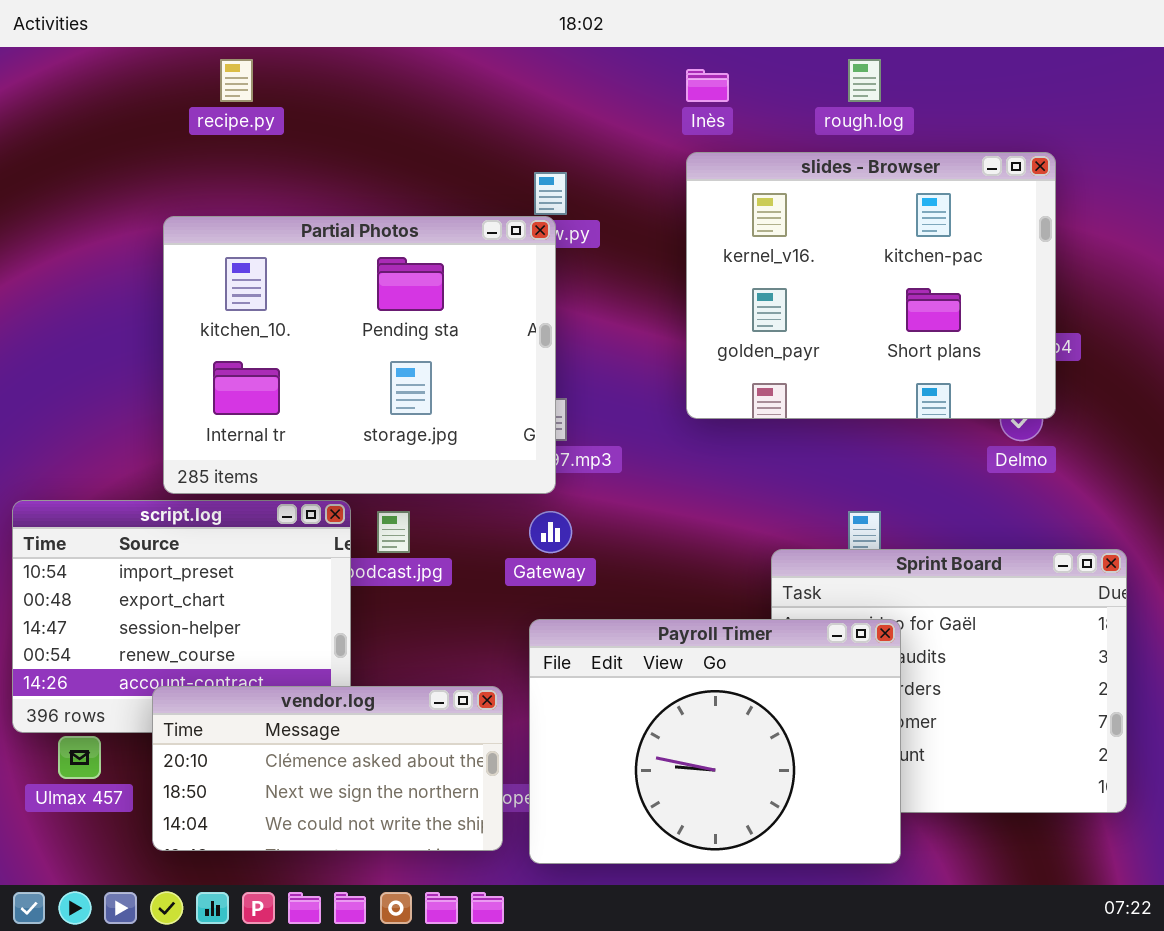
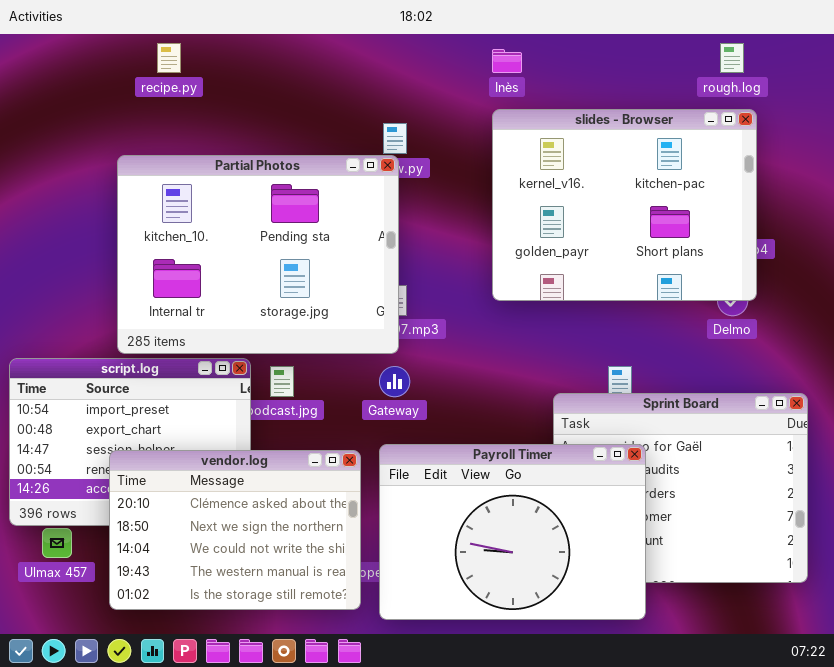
rough.log: [848,59,881,102] -> [720,43,744,73], moved
vendor.log: [152,686,503,851] -> [109,450,361,610], resized

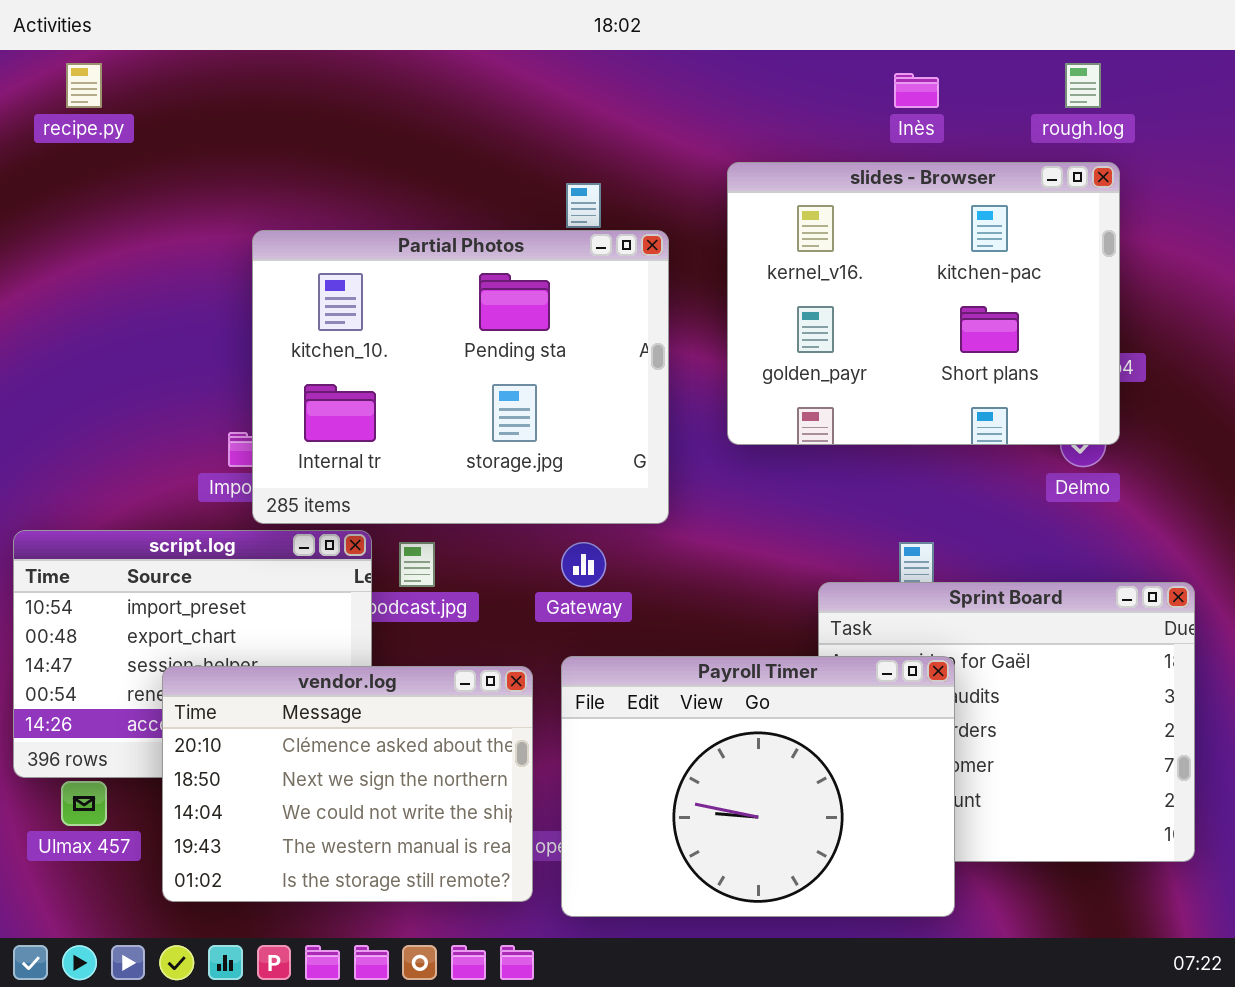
recipe.py: [157,43,181,73] -> [66,63,102,108], moved
Inès: [492,49,522,73] -> [894,73,939,108], moved
Partial Photos: [117,155,399,354] -> [252,230,669,524], moved

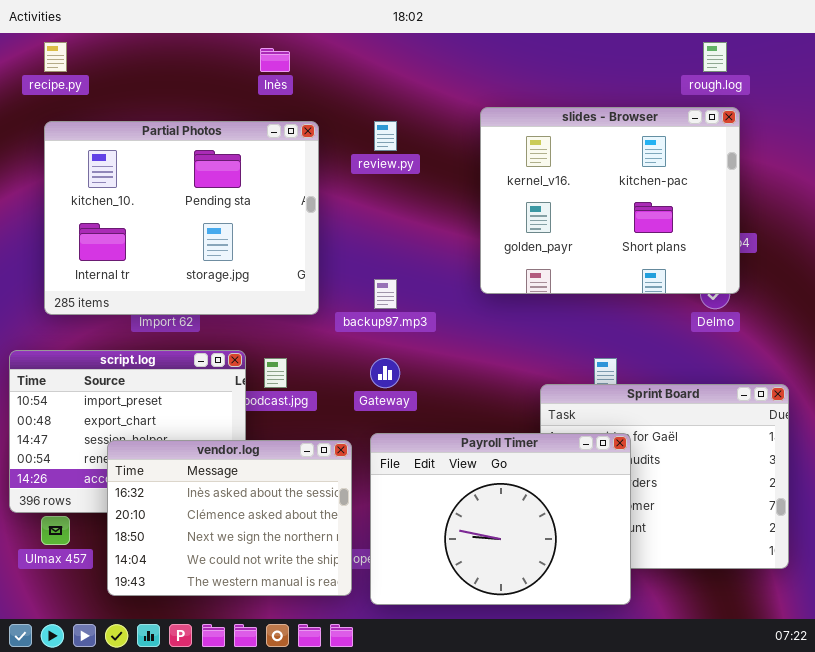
Inès: [894,73,939,108] -> [260,48,290,72], moved
Partial Photos: [252,230,669,524] -> [44,121,319,315], moved
vendor.log: [162,666,533,902] -> [107,440,352,596], scrolled up 1 row

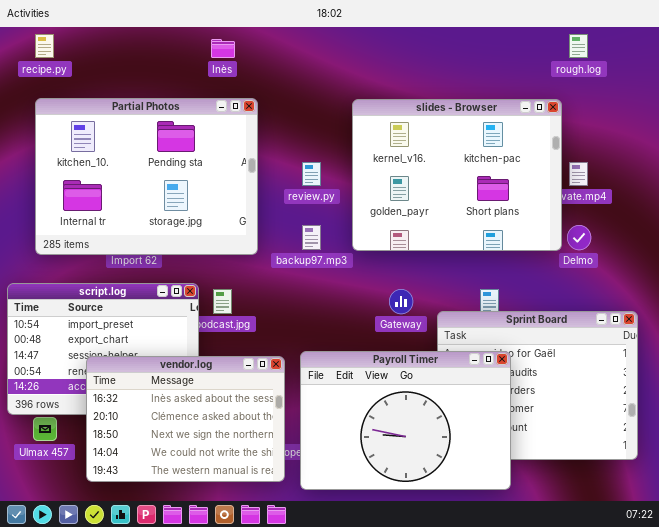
slides - Browser: [480,107,740,294] -> [352,99,562,251], moved
review.py: [374,121,397,151] -> [302,162,321,186], moved
Gateway: [370,358,400,388] -> [389,289,413,314], moved

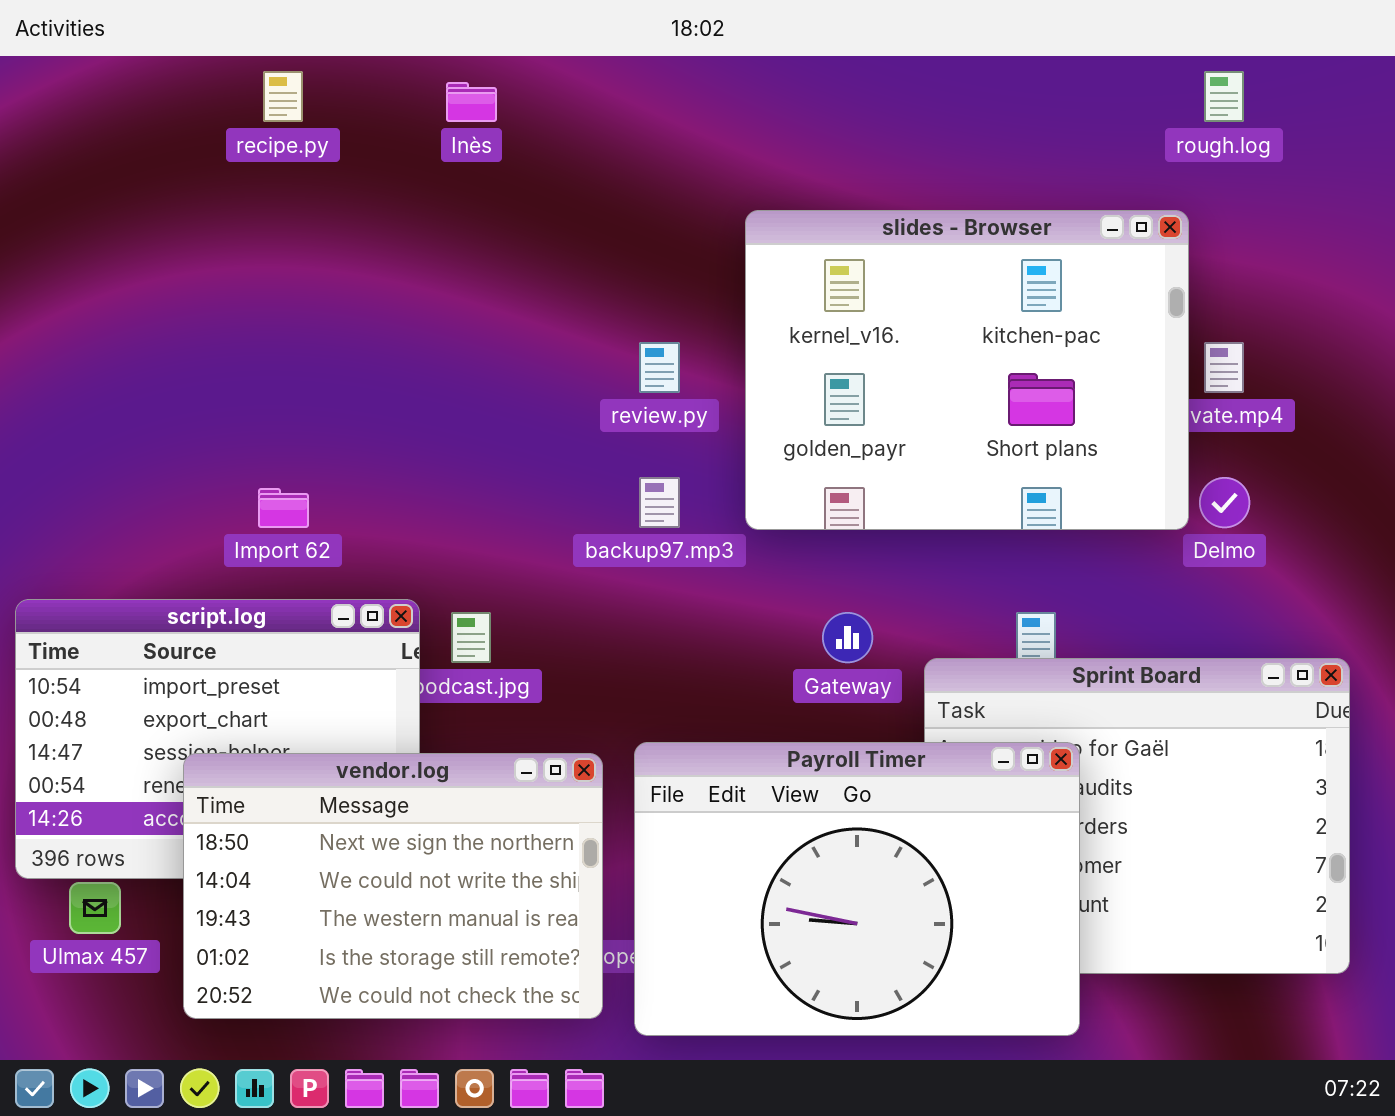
recipe.py: [35,34,54,58] -> [263,71,303,122], moved
Partial Photos: [35,98,258,255] -> none, closed
vendor.log: [86,356,285,482] -> [183,753,603,1019], scrolled down 2 rows

